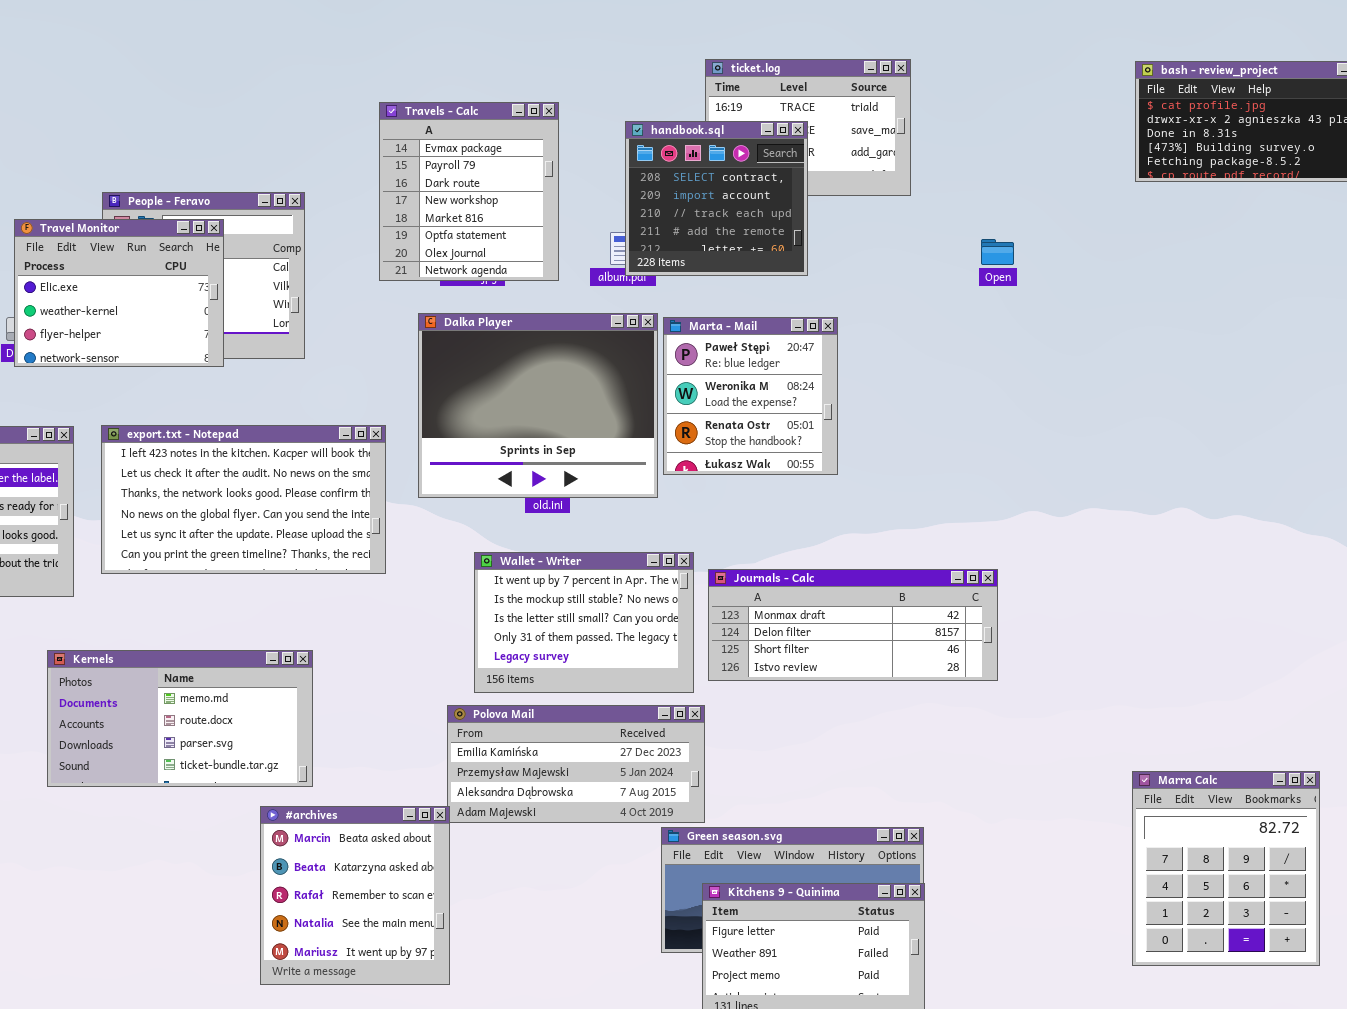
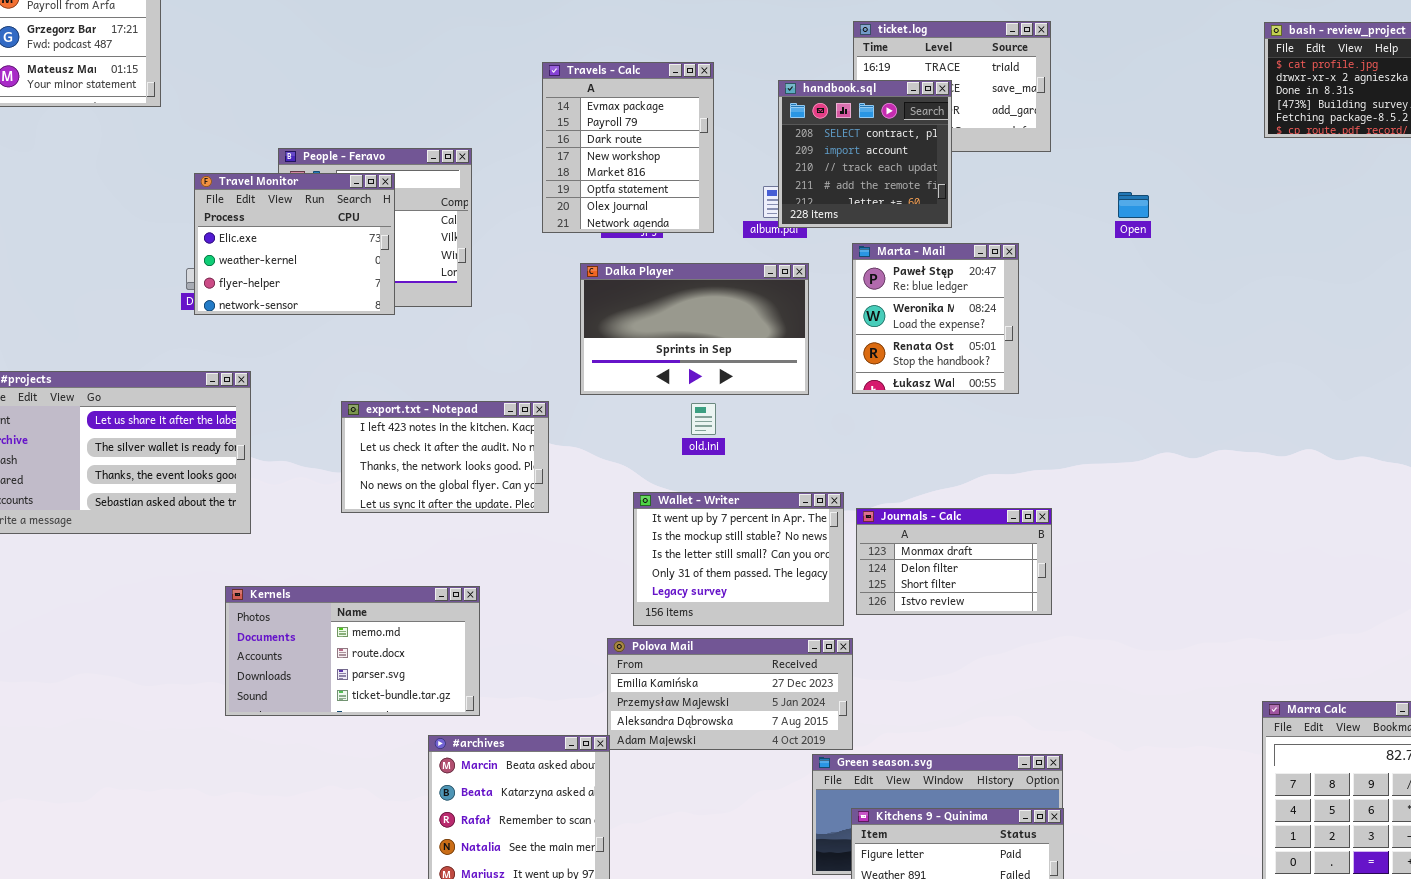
Dalka Player: [418,313,658,498] -> [580,263,809,395], resized
Marta - Mail: [663,317,838,475] -> [852,243,1019,394], moved
export.txt - Notepad: [101,425,386,574] -> [341,401,549,513], resized
Journals - Calc: [708,569,998,681] -> [856,508,1052,615], resized

